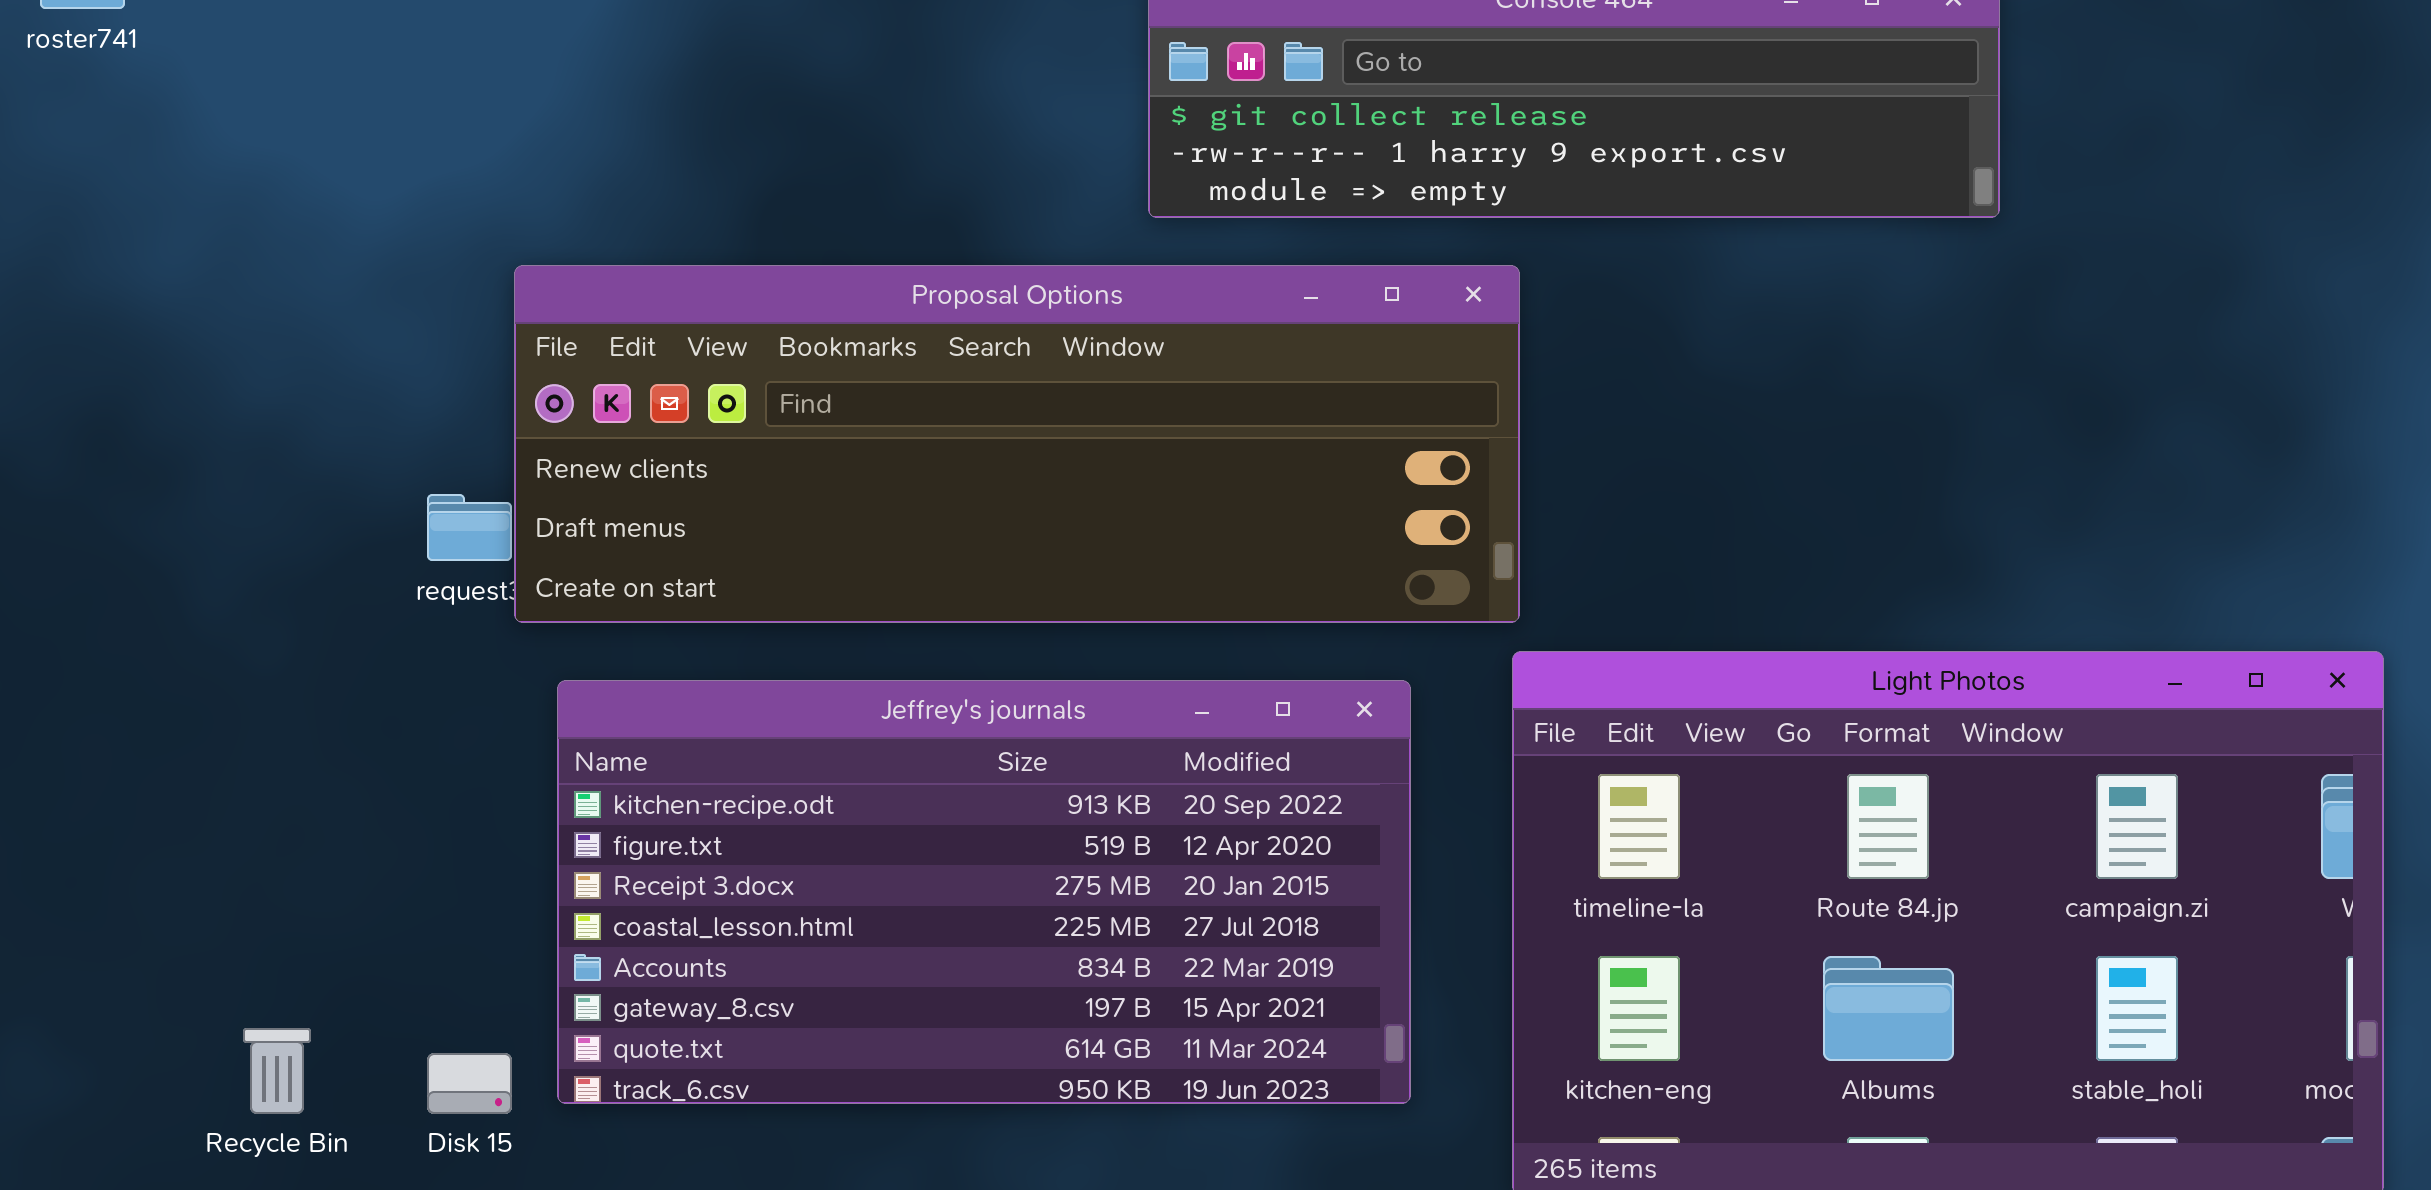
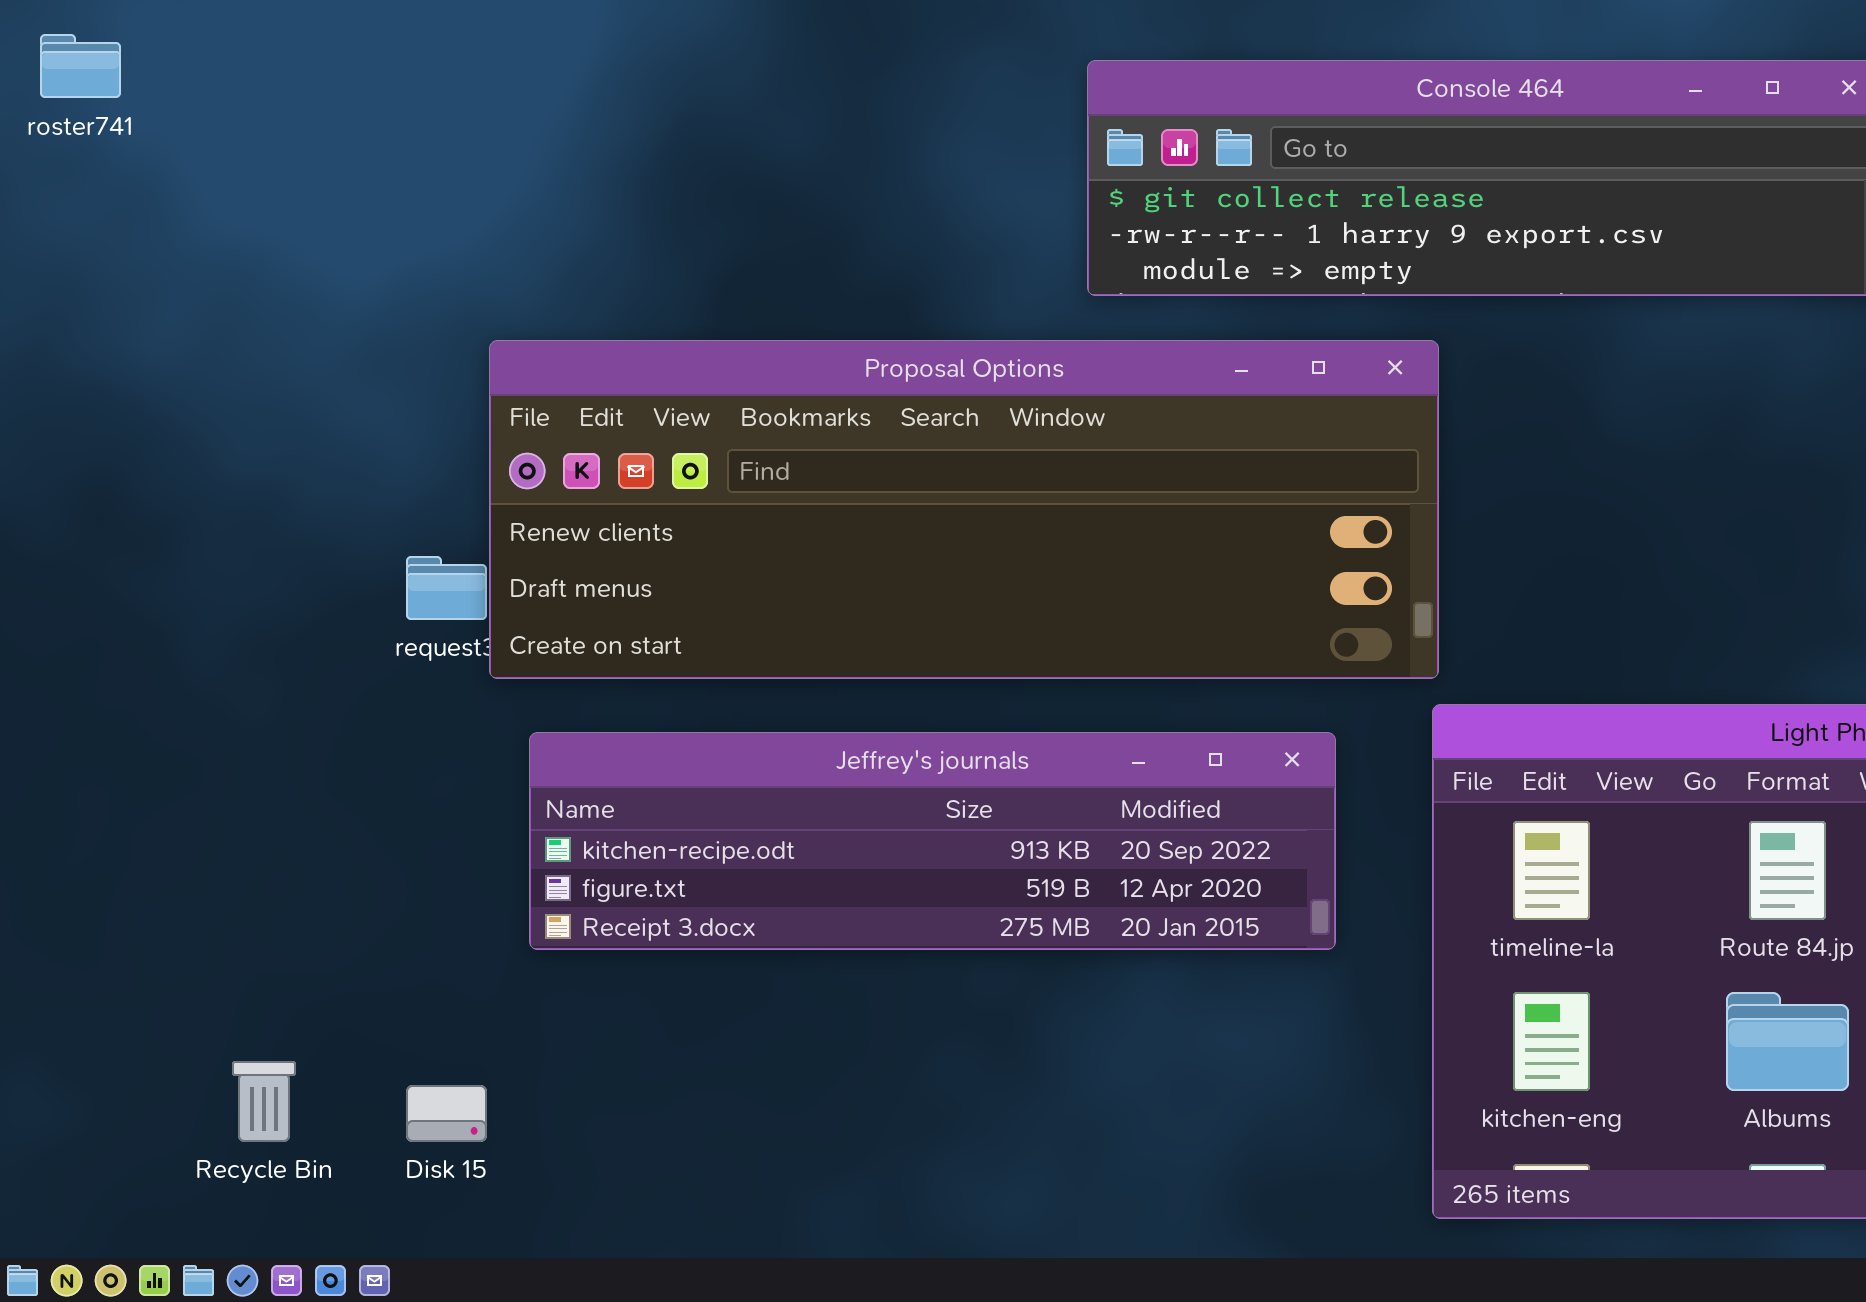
Jeffrey's journals: [557,680,1411,1104] -> [529,732,1336,950], resized

